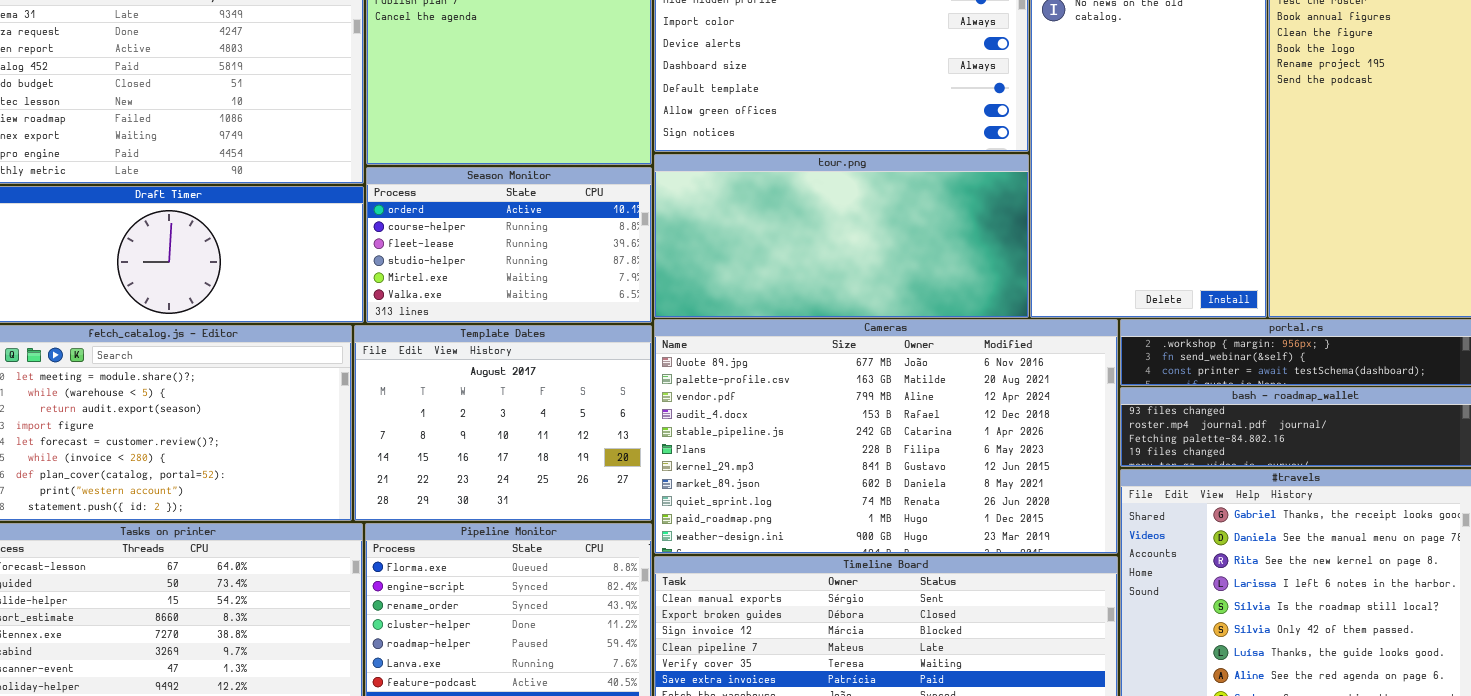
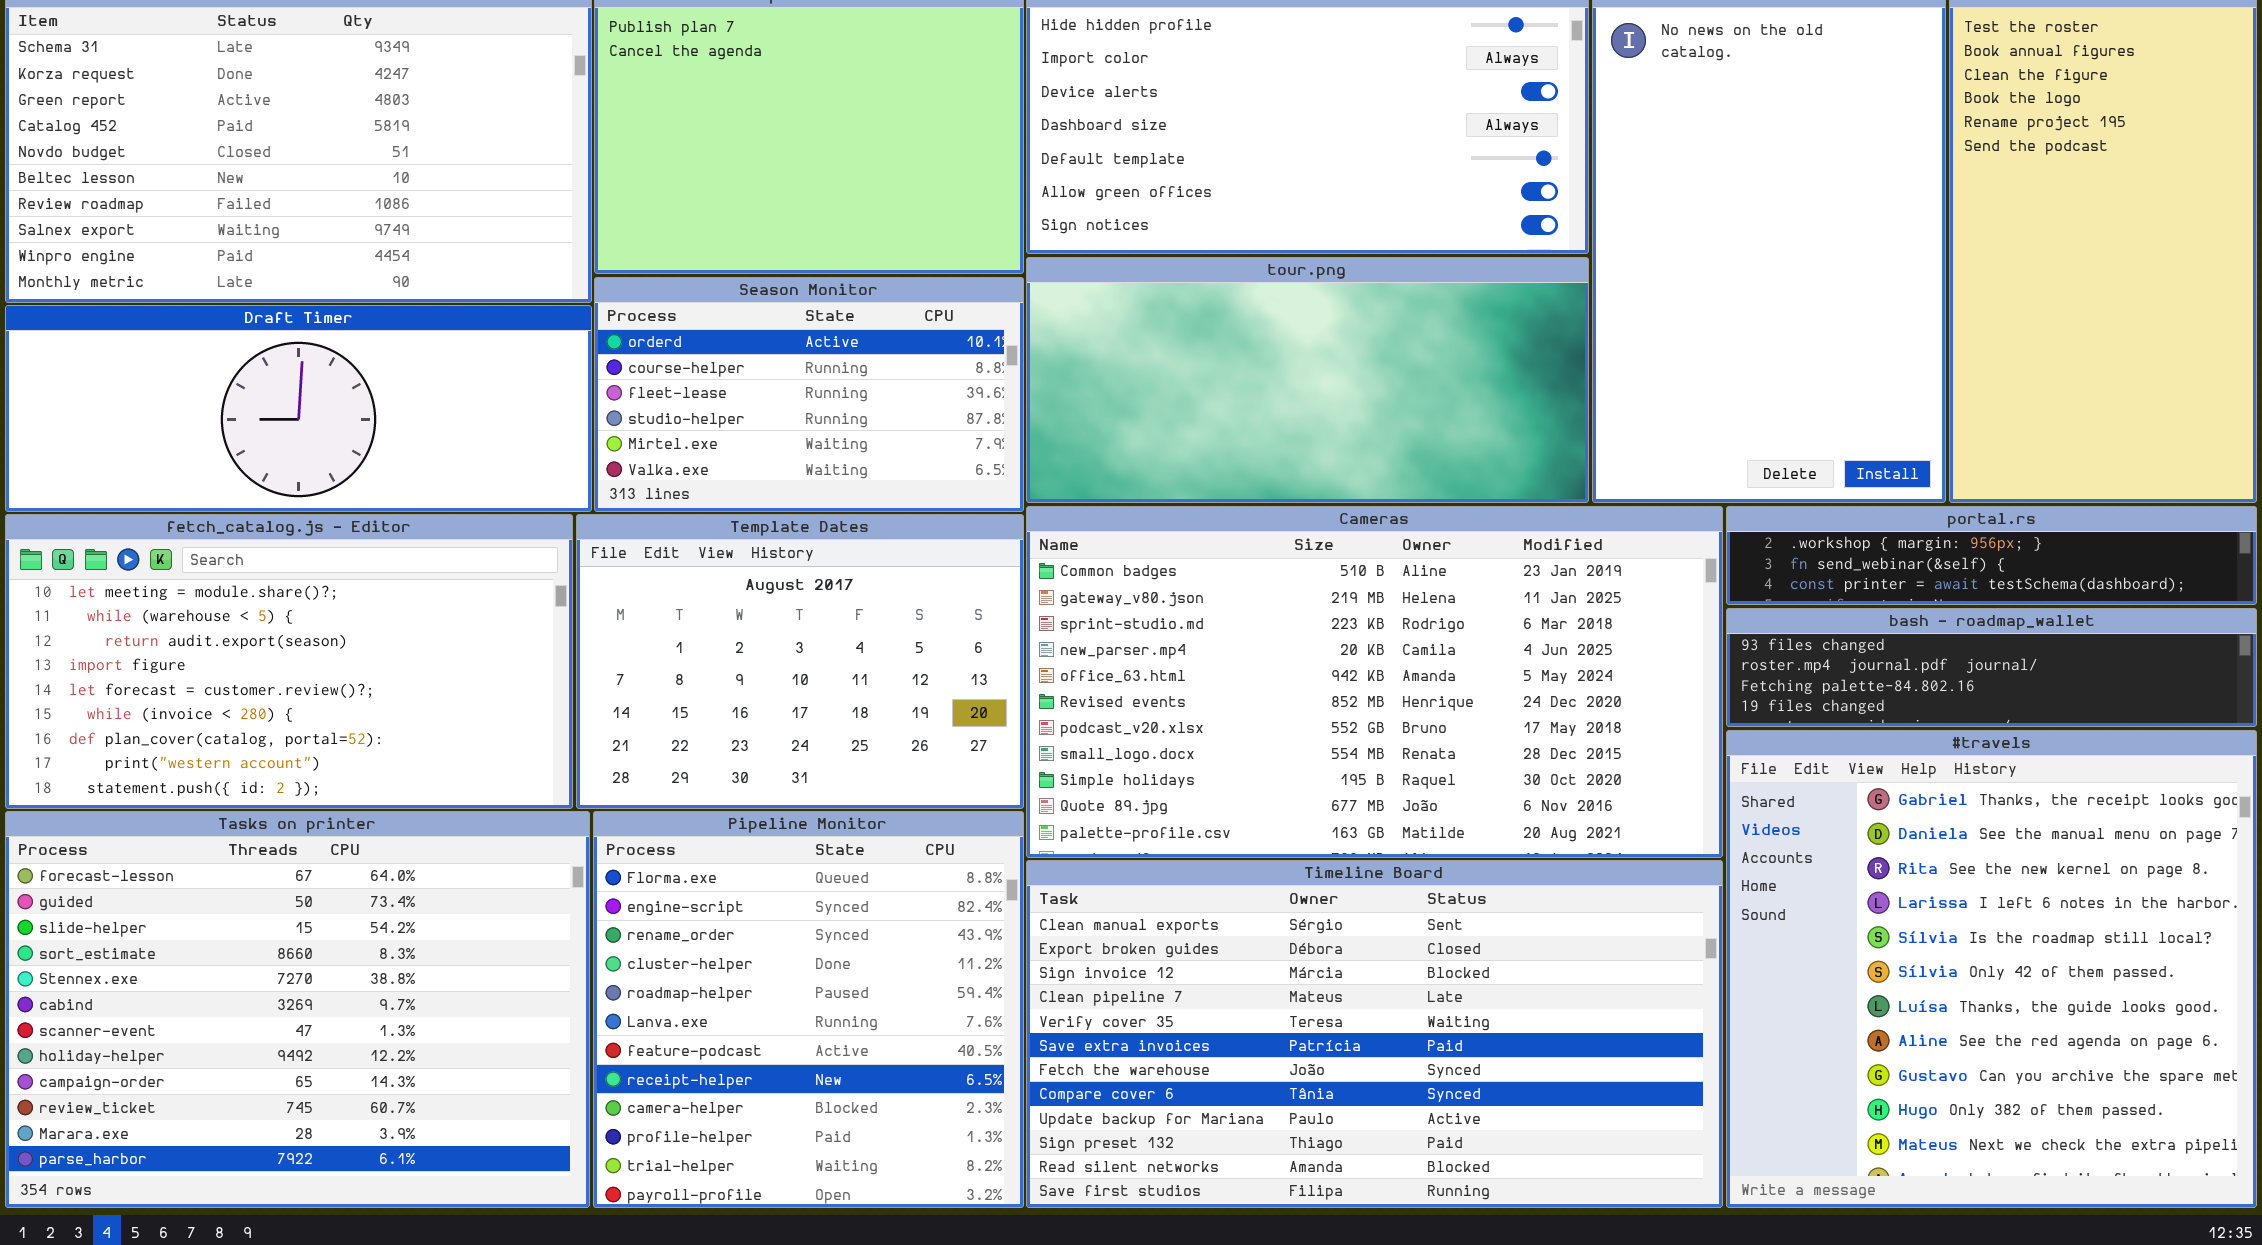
Cameras: [654,319,1118,554] -> [1026,506,1723,858], scrolled up 9 rows

